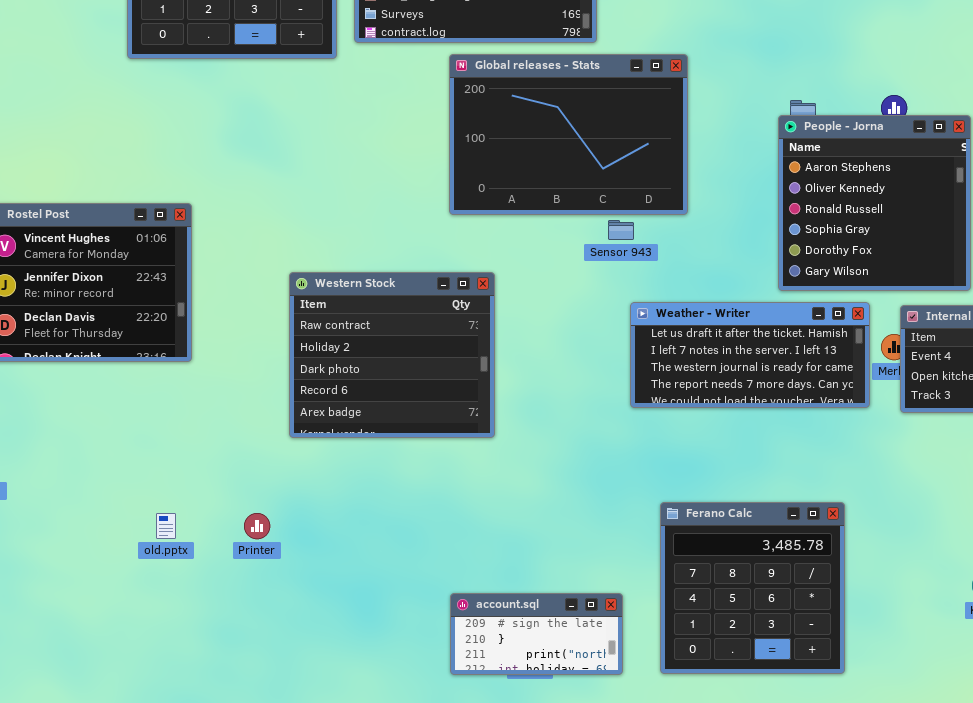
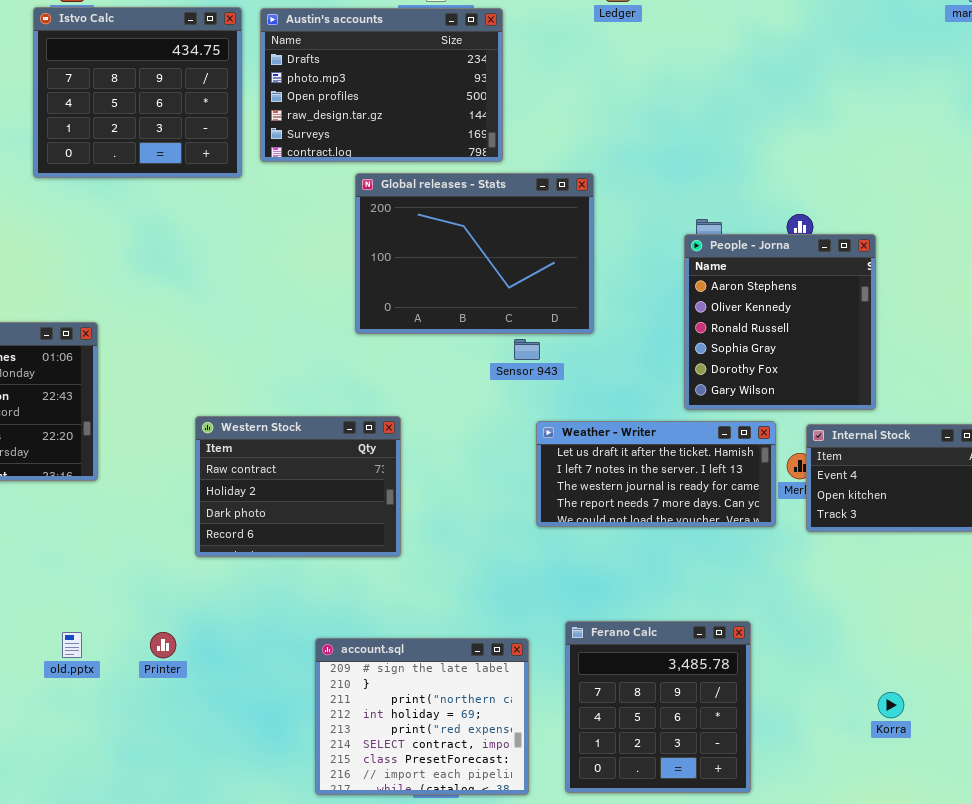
Western Stock: [289,272,495,438] -> [195,416,401,557], resized
account.sql: [450,593,623,675] -> [315,638,529,795], resized

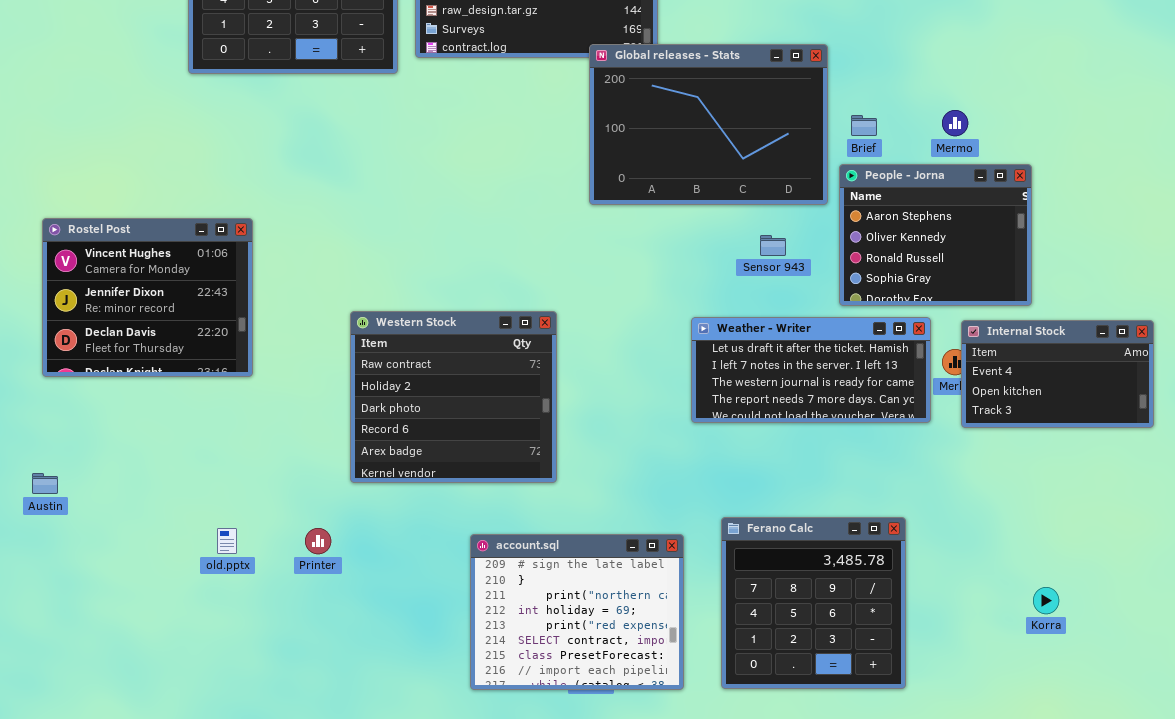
Global releases - Stats: [355,173,594,334] -> [589,44,828,205], moved
People - Jorna: [684,234,876,410] -> [839,164,1032,306], resized
Sensor 943: [514,339,540,360] -> [760,235,786,256], moved
Western Stock: [195,416,401,557] -> [350,311,557,483], resized

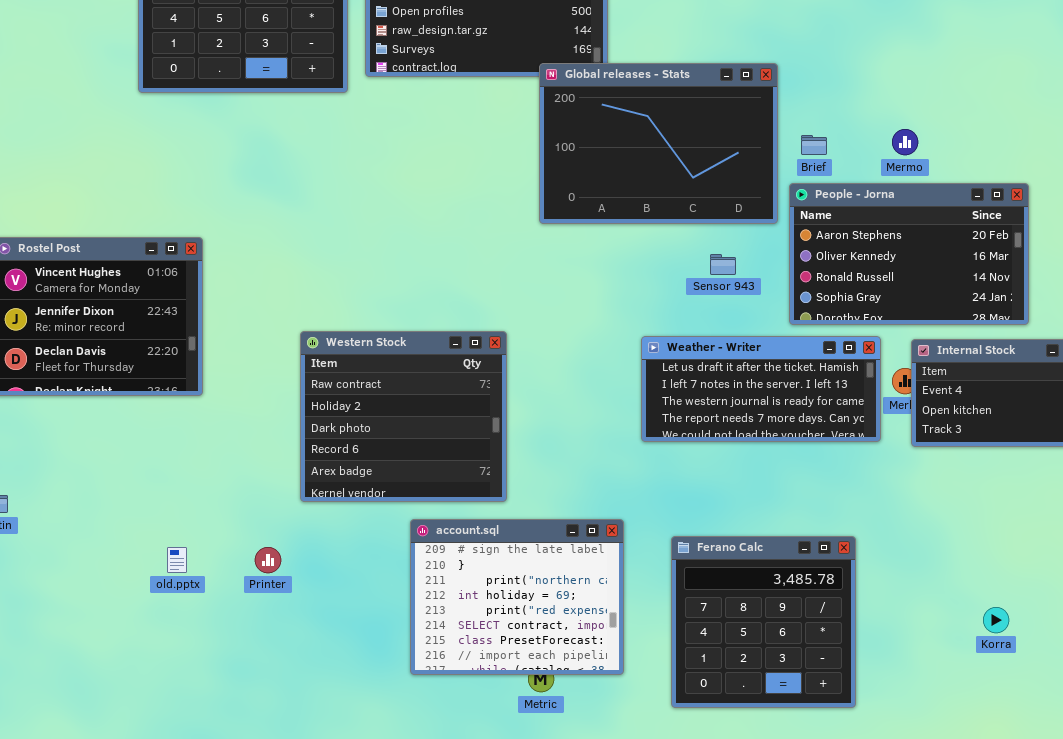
People - Jorna: [839,164,1032,306] -> [789,183,1029,325], resized
account.sql: [470,534,684,690] -> [410,519,624,675], moved

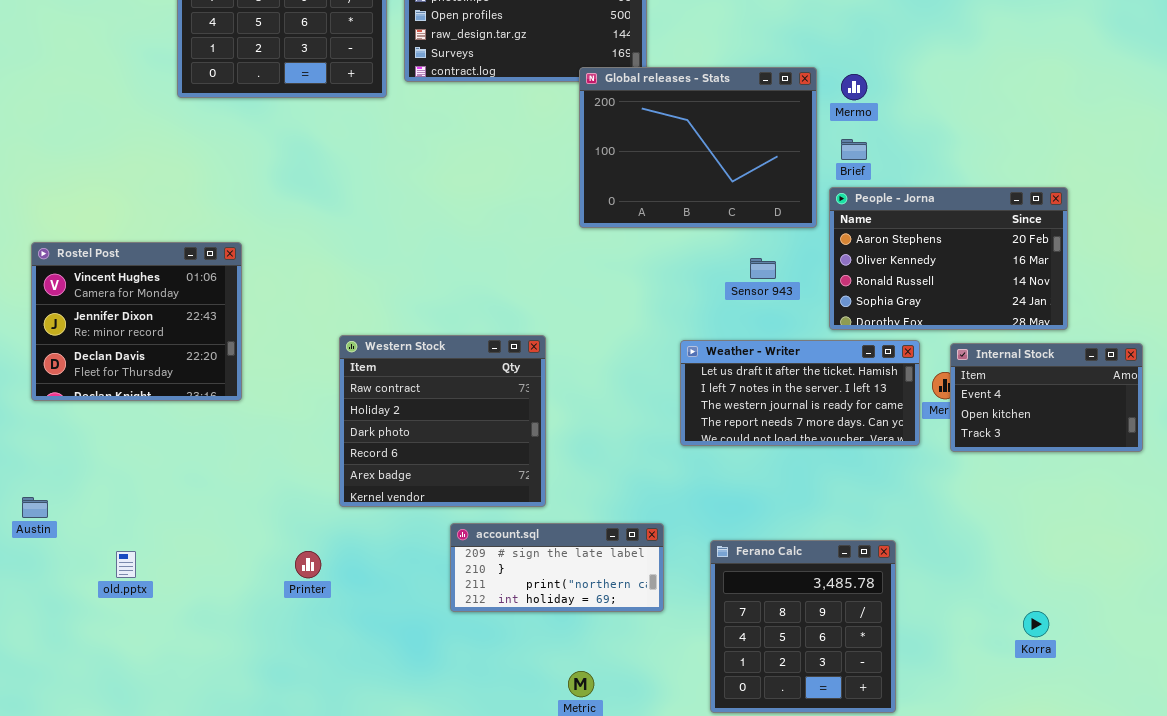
Mermo: [892,129,918,155] -> [841,74,867,100], moved
account.sql: [410,519,624,675] -> [450,523,664,612], resized
old.pptx: [167,547,187,573] -> [116,551,136,578], moved

